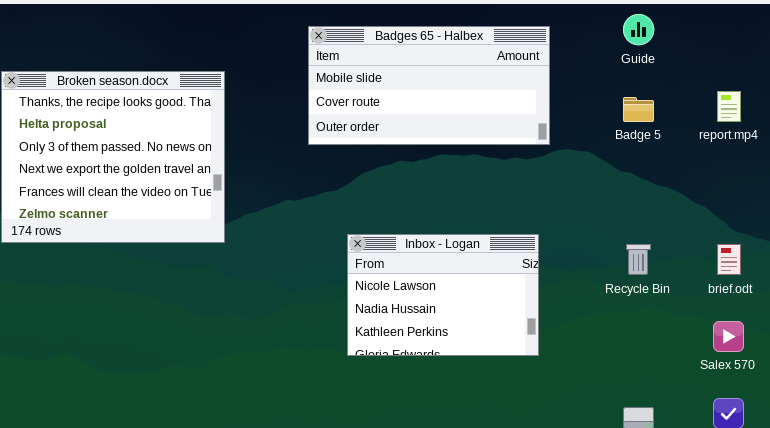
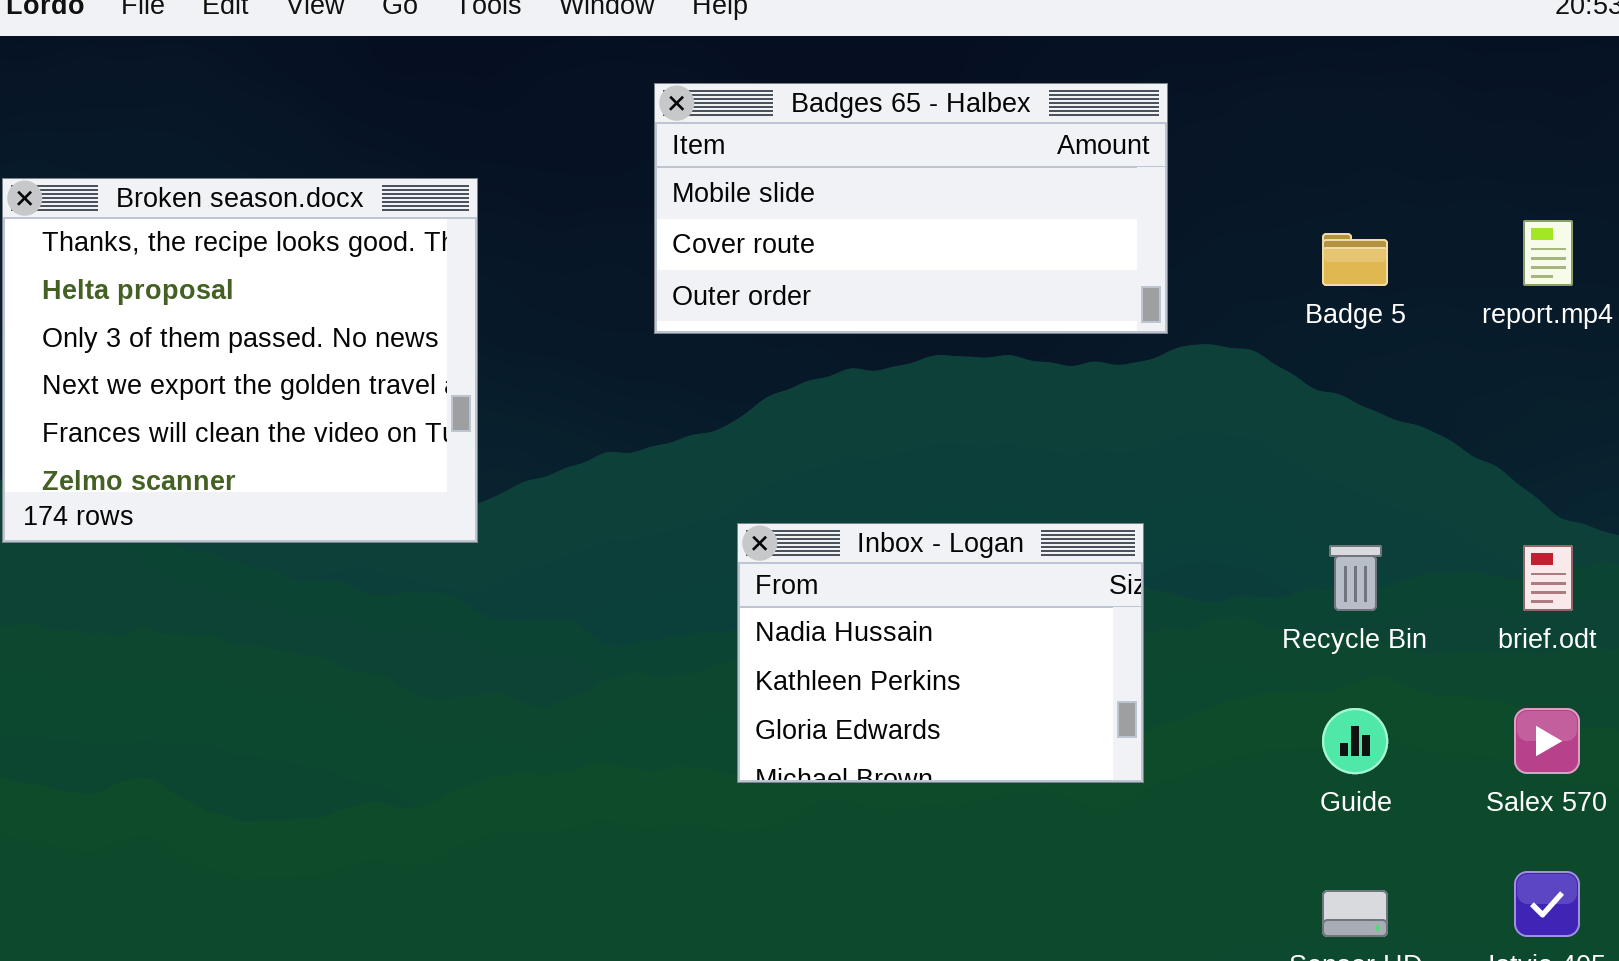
Guide: [623,14,654,45] -> [1322,708,1388,774], moved
Inbox - Logan: [347,234,539,356] -> [737,523,1144,783], scrolled down 1 row

